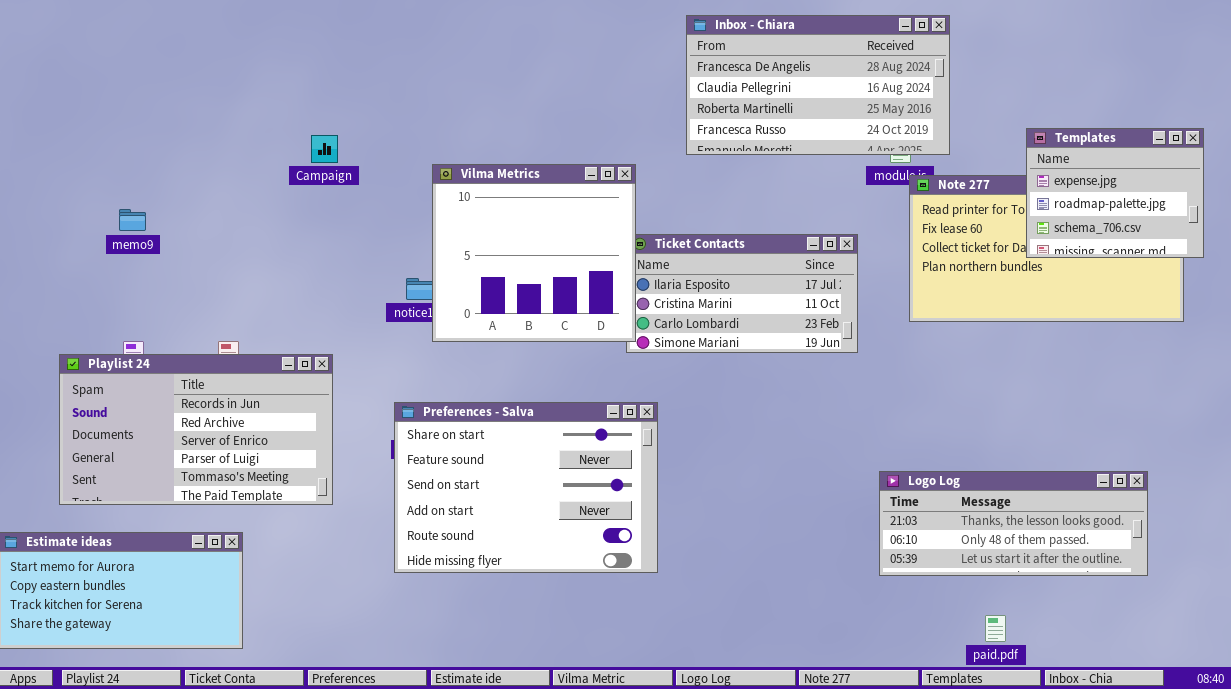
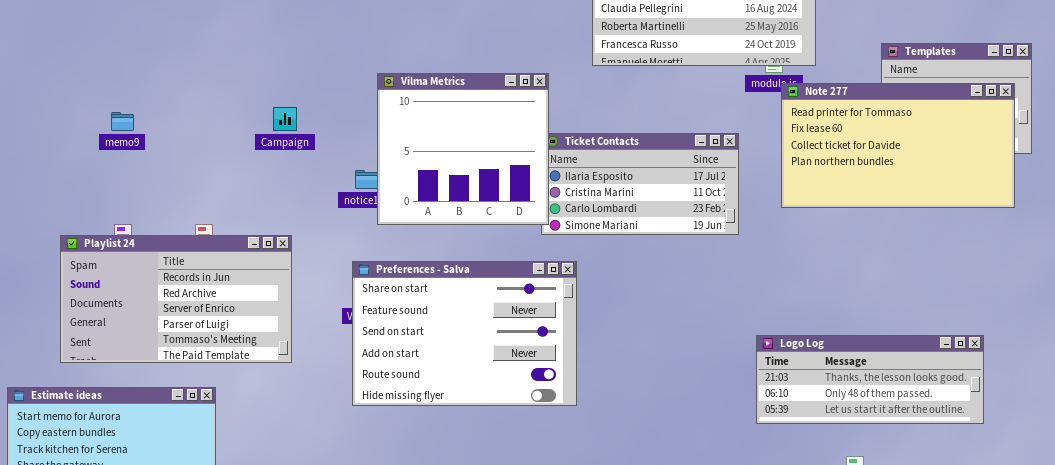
Campaign: [311,135,338,163] -> [273,107,297,131], moved
Note 277: [909,175,1184,322] -> [781,83,1015,208], raised
Preferences - Salva: [394,402,658,573] -> [352,261,577,406], moved

